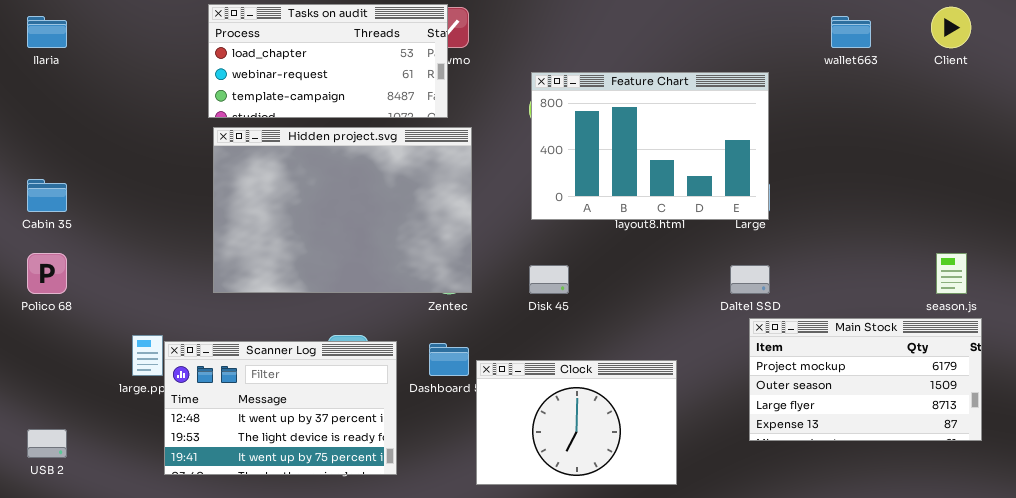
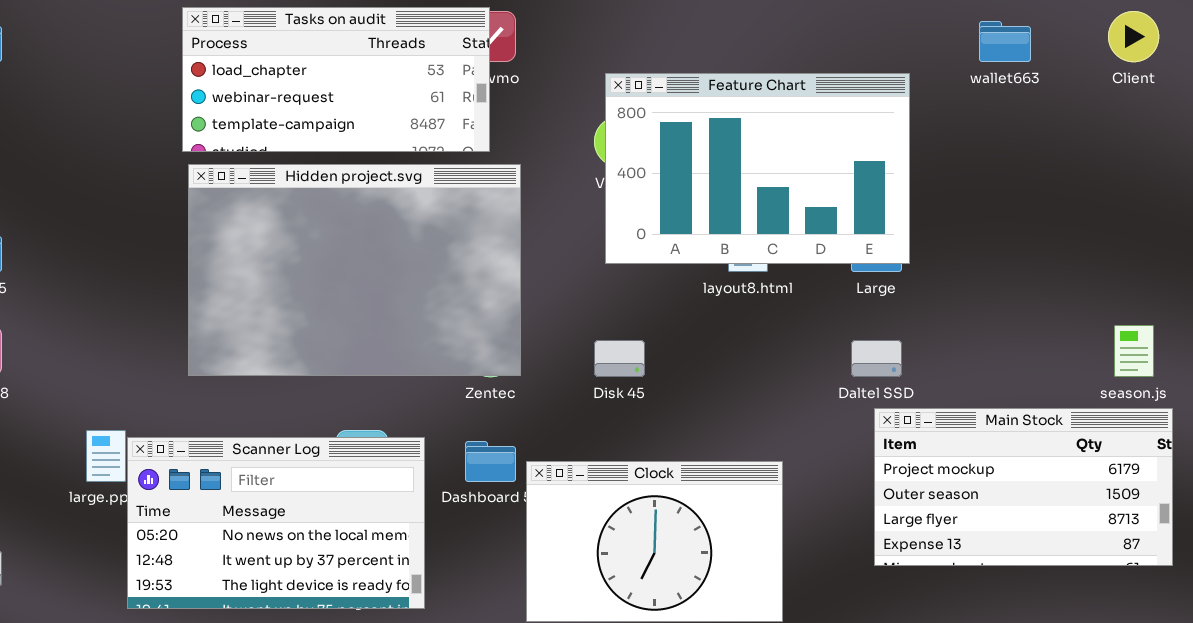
Feature Chart: [531,72,769,220] -> [605,73,910,264], moved
Scanner Log: [164,341,397,475] -> [127,437,425,609], scrolled up 1 row

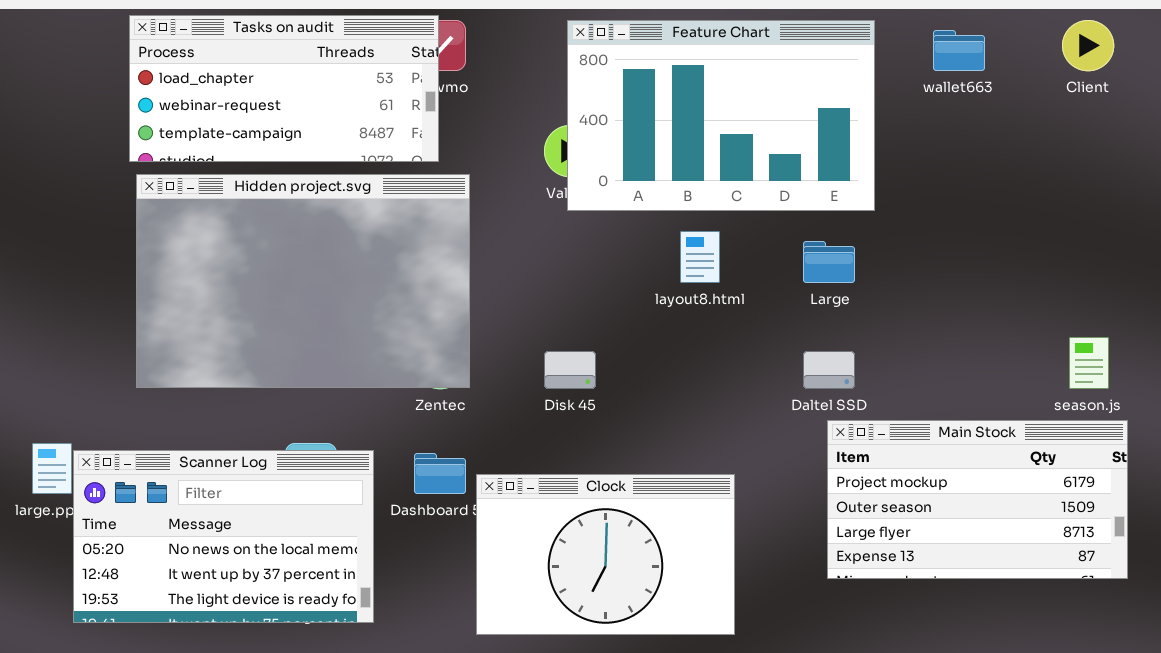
Feature Chart: [605,73,910,264] -> [567,20,875,211], moved

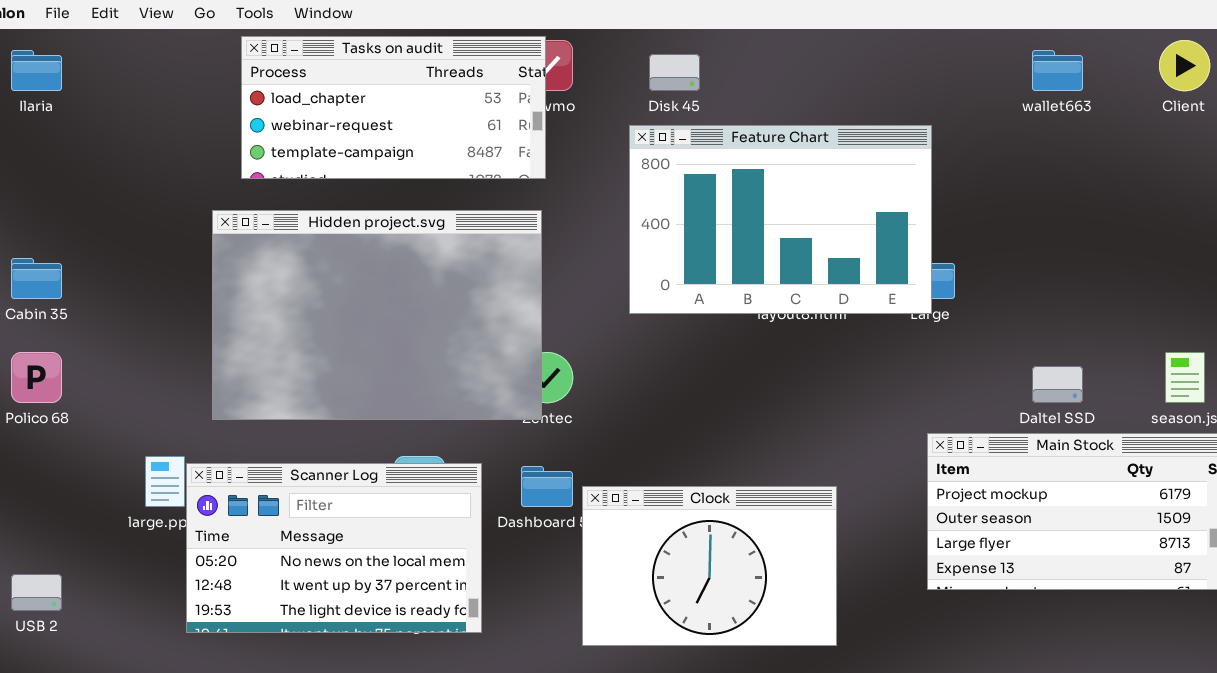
Feature Chart: [567,20,875,211] -> [629,125,932,314], moved
Hidden project.svg: [136,174,470,388] -> [212,210,542,420], moved
Disk 45: [544,351,596,389] -> [649,54,700,91], moved
Daltel SSD: [803,351,855,389] -> [1032,366,1083,403], moved

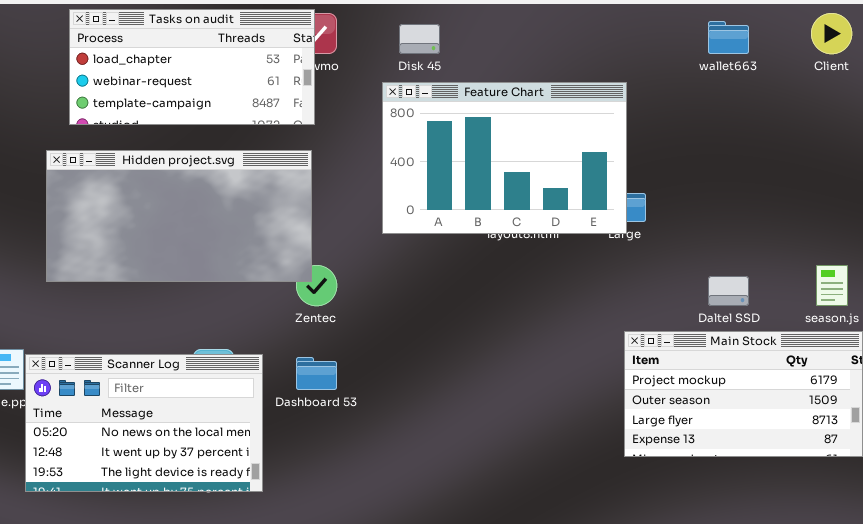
Hidden project.svg: [212,210,542,420] -> [46,150,312,282], resized
Clock: [582,486,837,646] -> none, closed

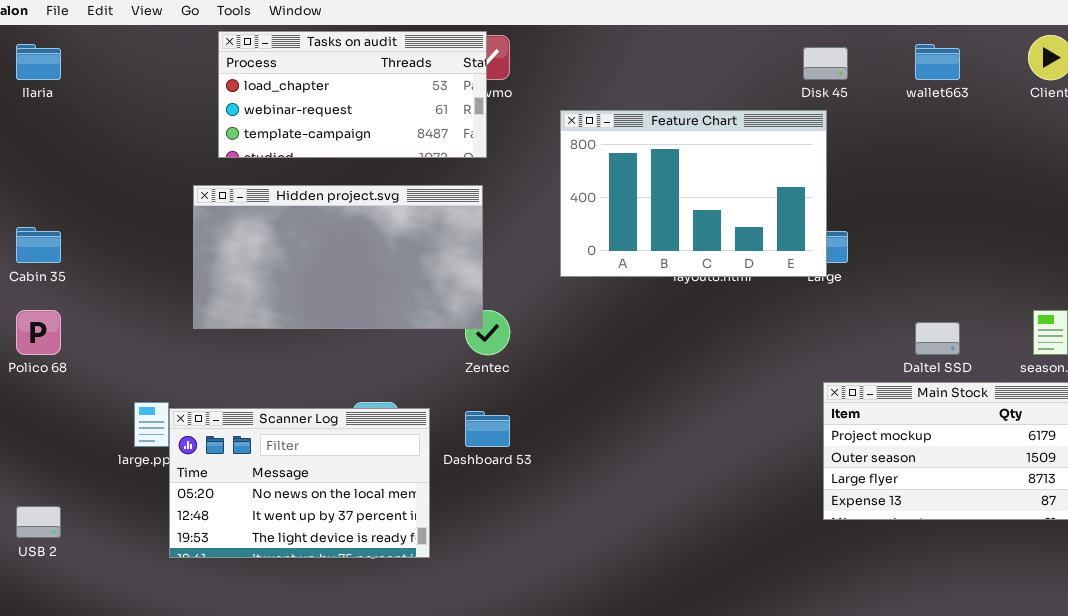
Disk 45: [399,24,440,54] -> [803,47,848,80], moved

